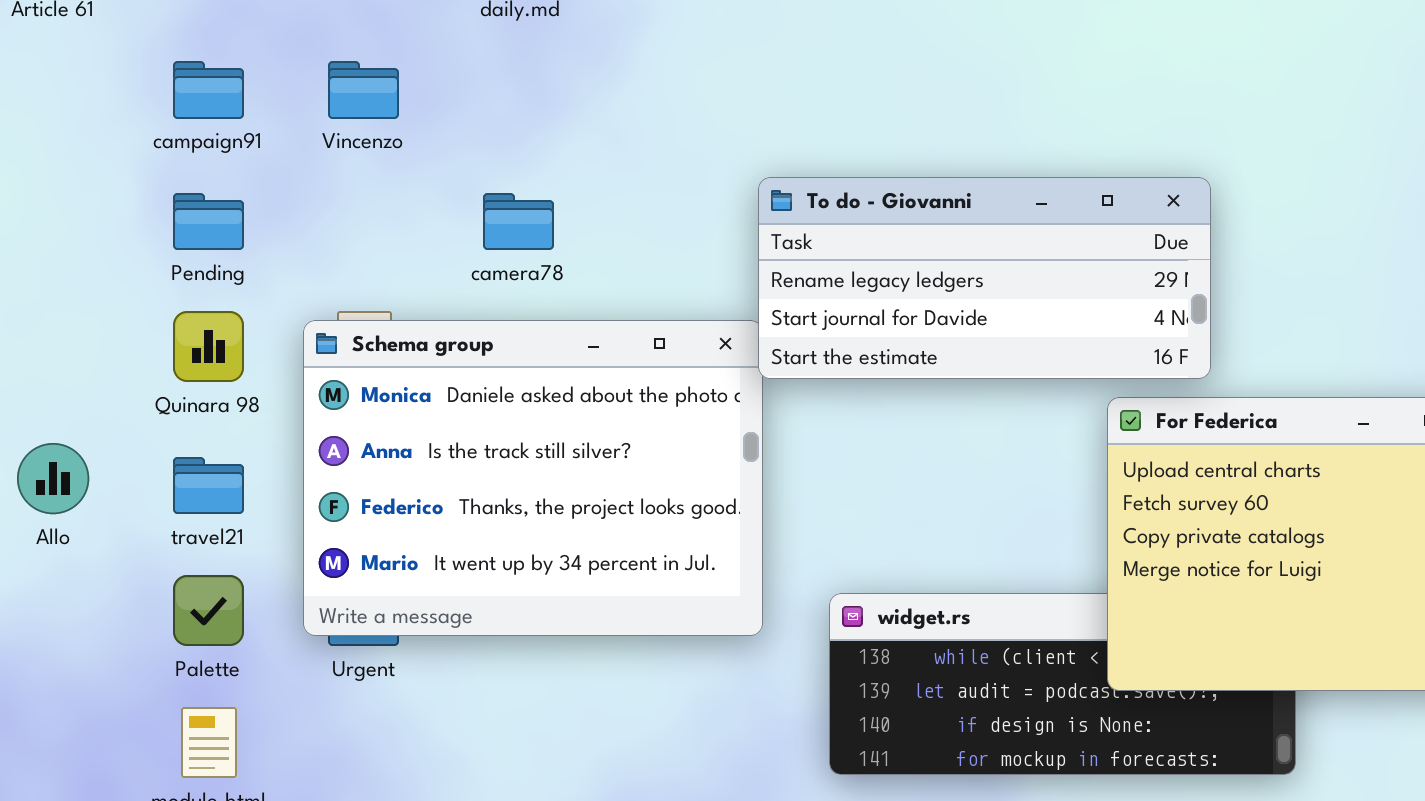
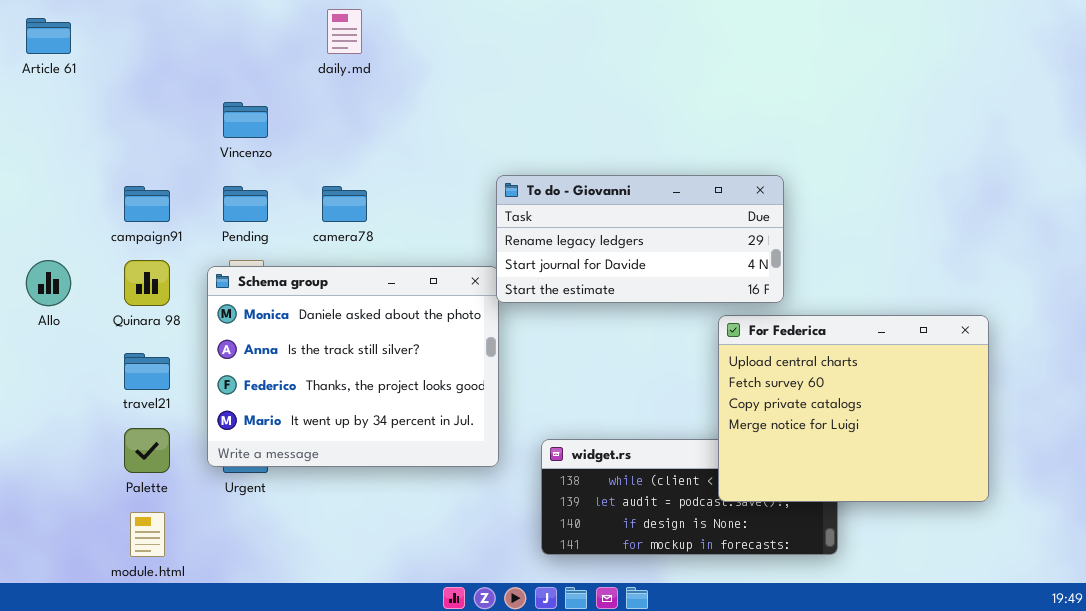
campaign91: [173,61,244,119] -> [124,186,170,222], moved
Pending: [173,193,244,250] -> [223,186,268,222], moved
Allo: [17,443,89,514] -> [26,260,71,306], moved

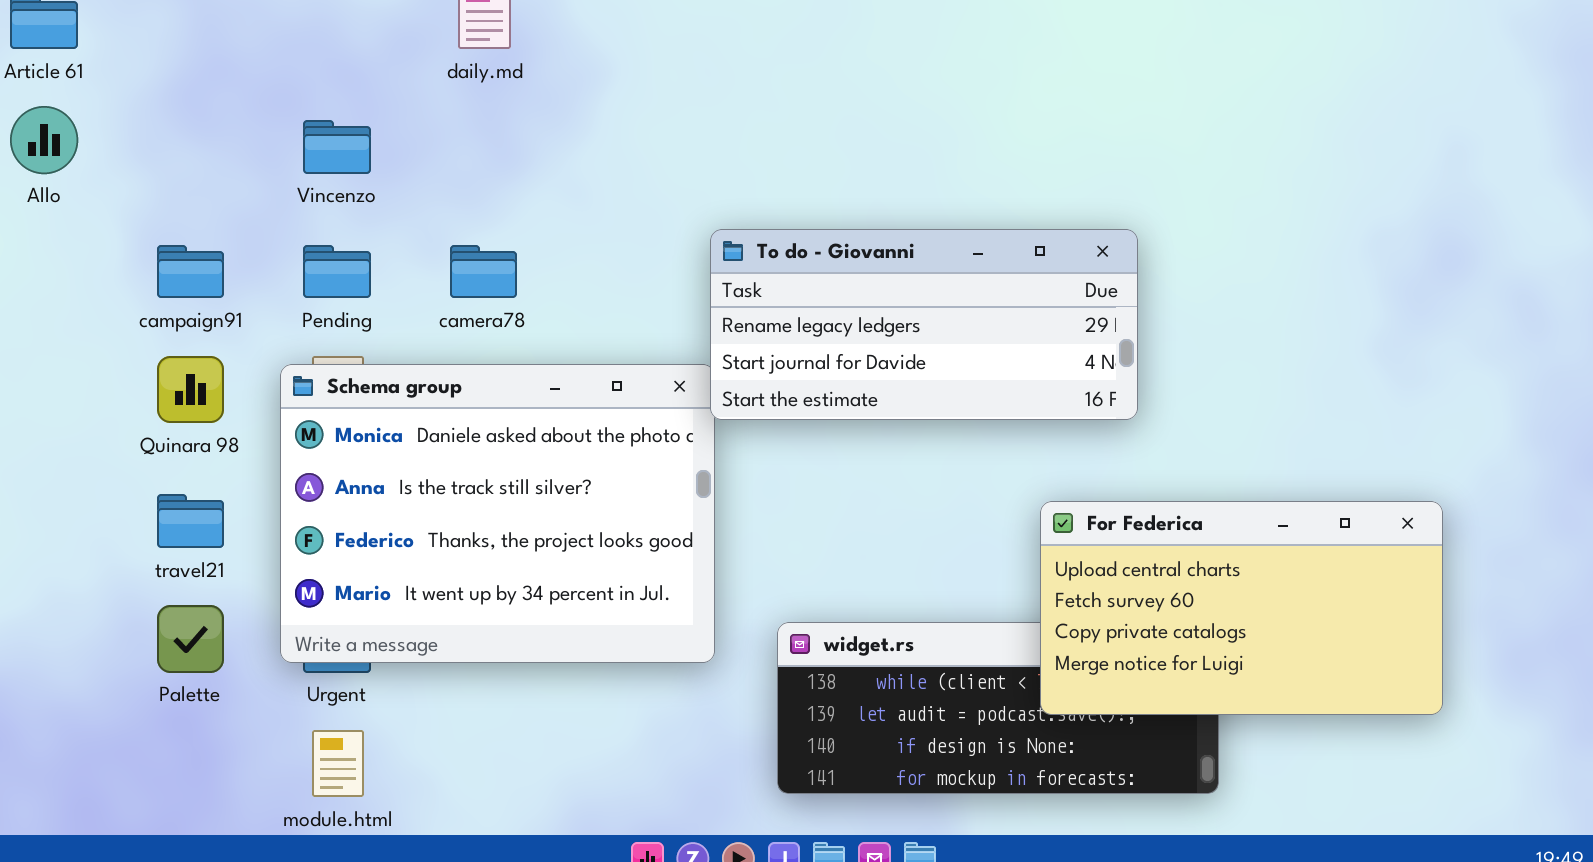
Allo: [26,260,71,306] -> [10,106,78,174], moved
For Federica: [718,315,989,502] -> [1040,501,1443,715], resized
module.html: [130,512,165,557] -> [312,730,364,797], moved

